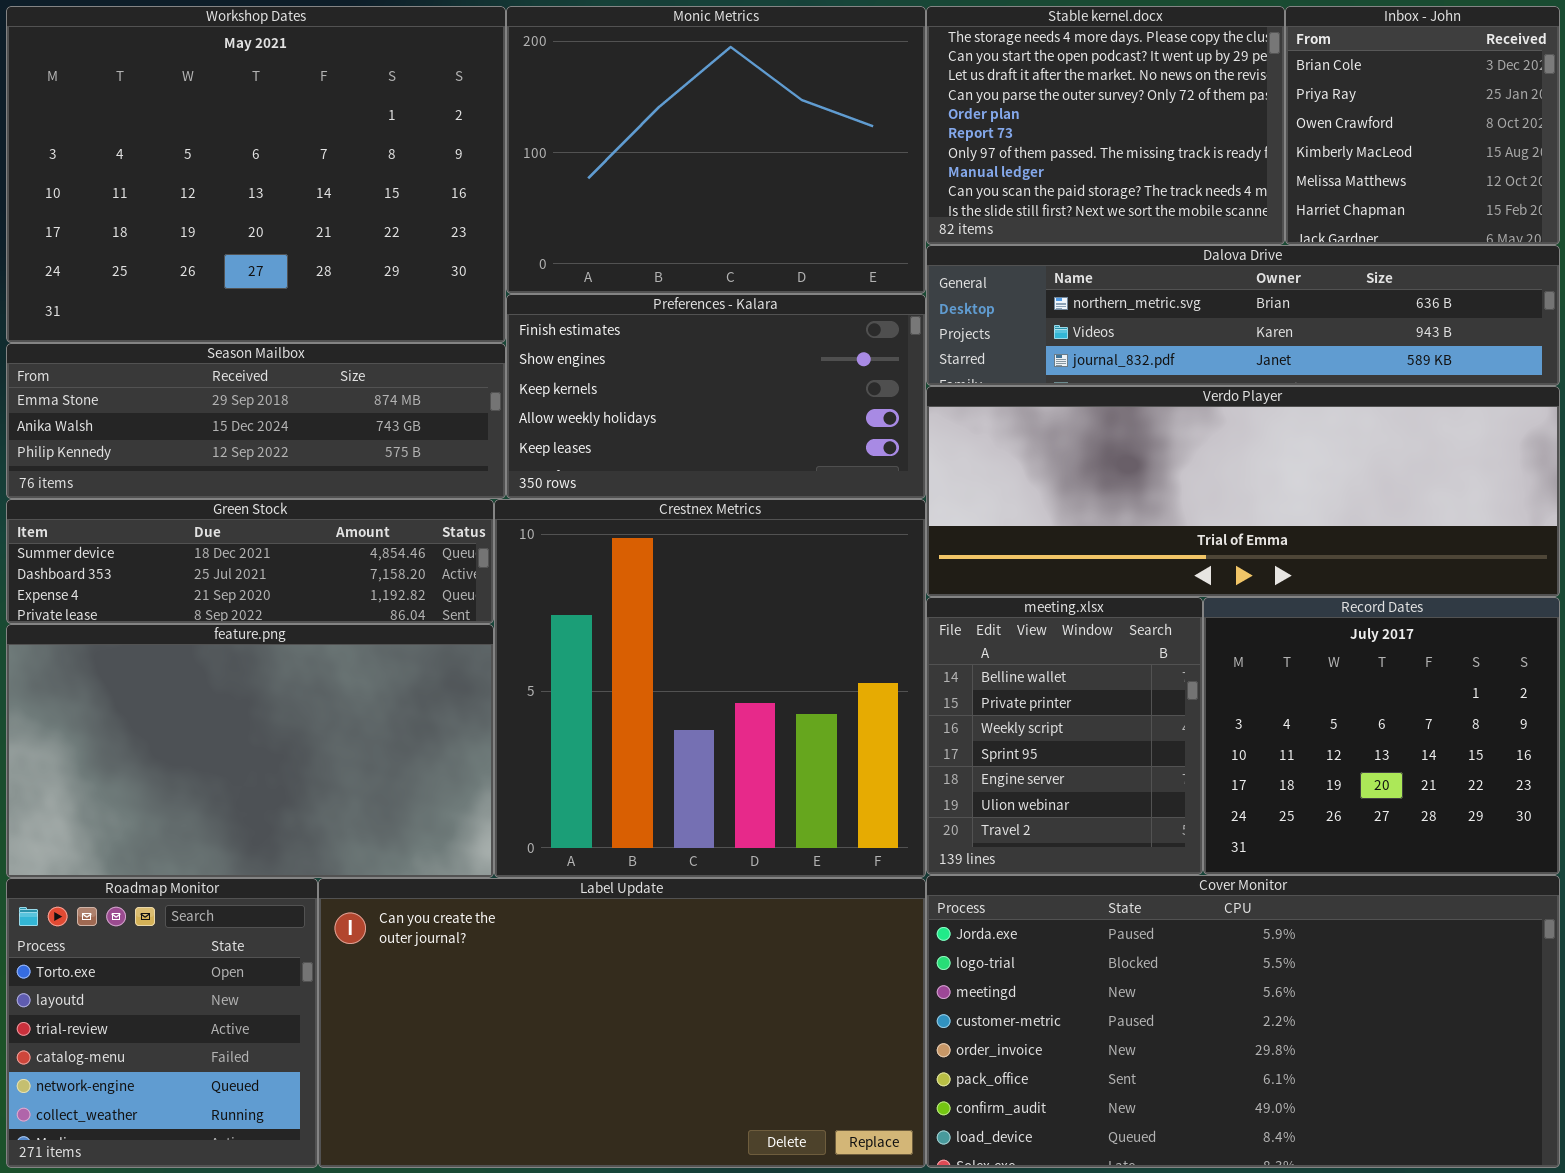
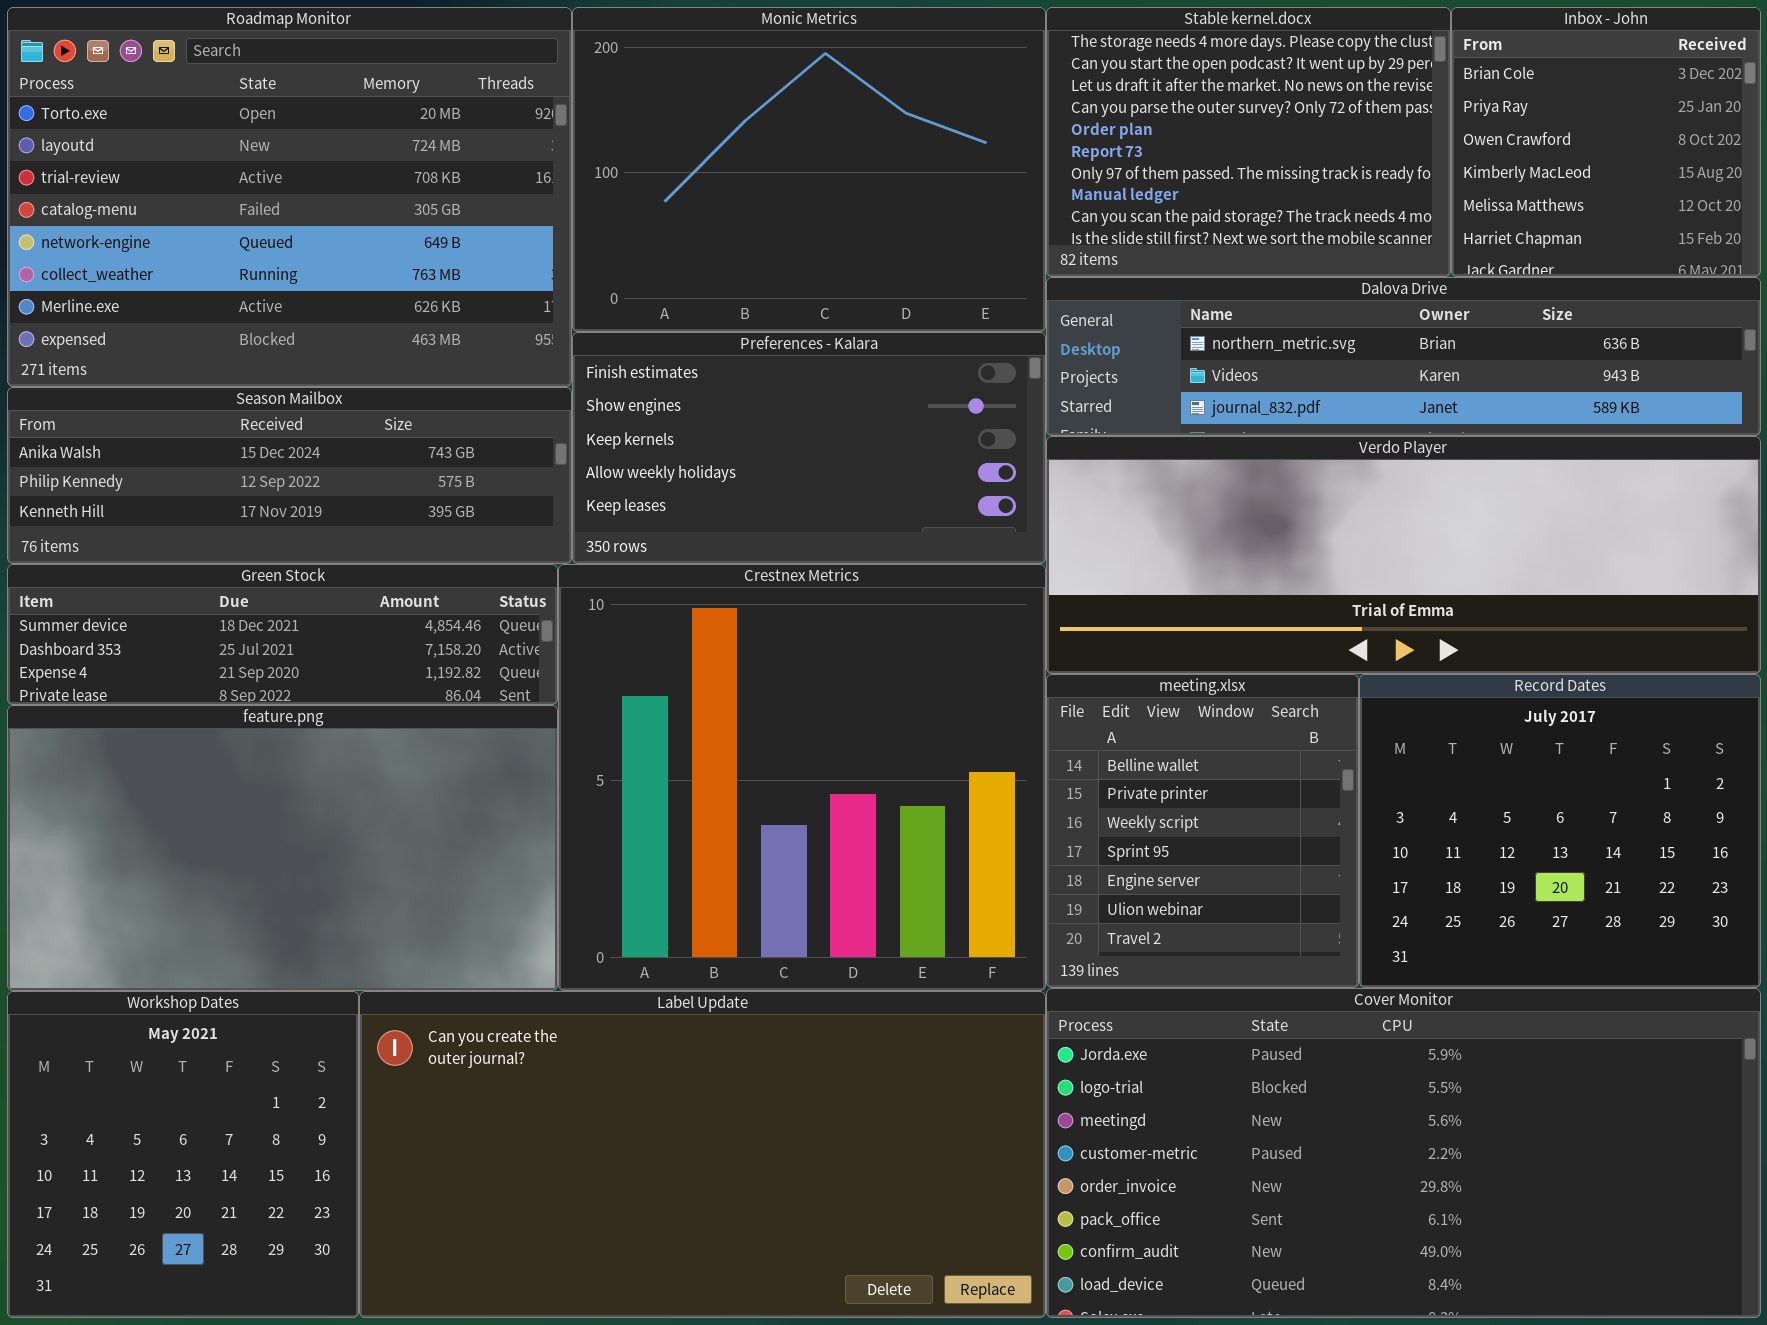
Workshop Dates: [6,6,506,343] -> [7,991,359,1318], moved, resized
Season Mailbox: [6,343,506,499] -> [7,387,572,564], scrolled down 1 row
Roadmap Monitor: [6,878,318,1168] -> [7,7,572,387], moved, resized

